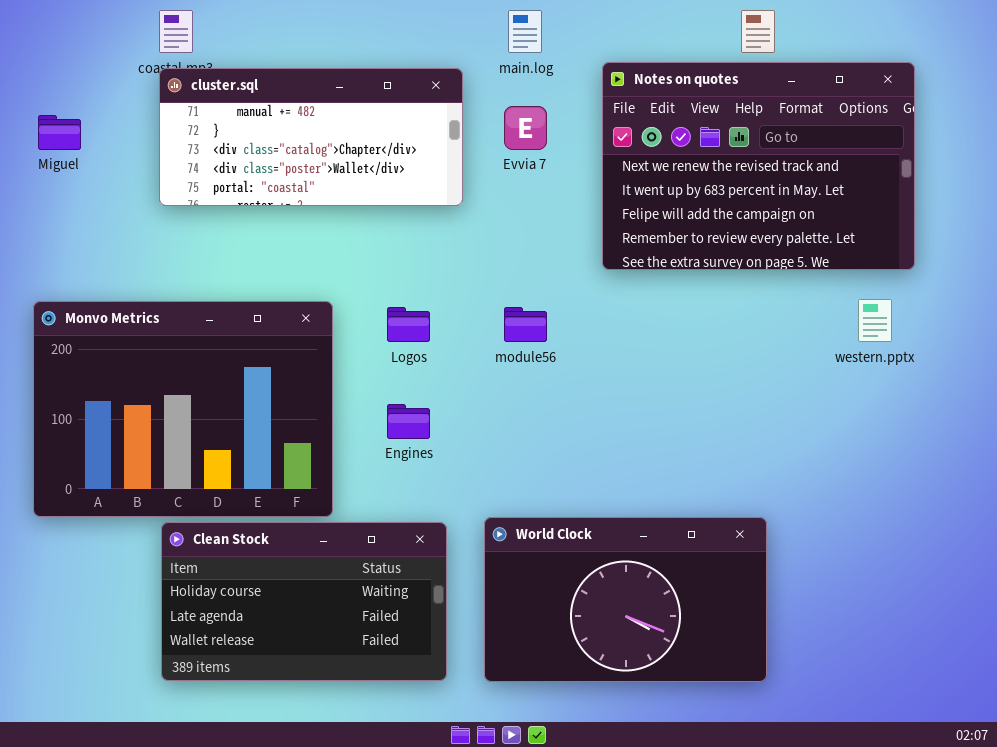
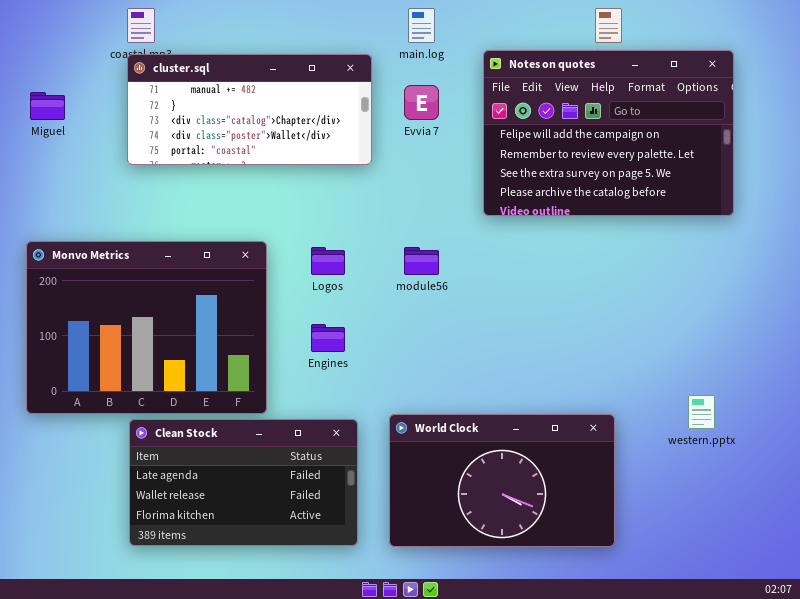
Notes on quotes: [602,62,915,270] -> [483,50,734,216], scrolled down 2 rows
western.pptx: [858,299,892,342] -> [688,395,715,429], moved
Clean Stock: [161,522,447,681] -> [129,419,358,546], scrolled down 1 row

